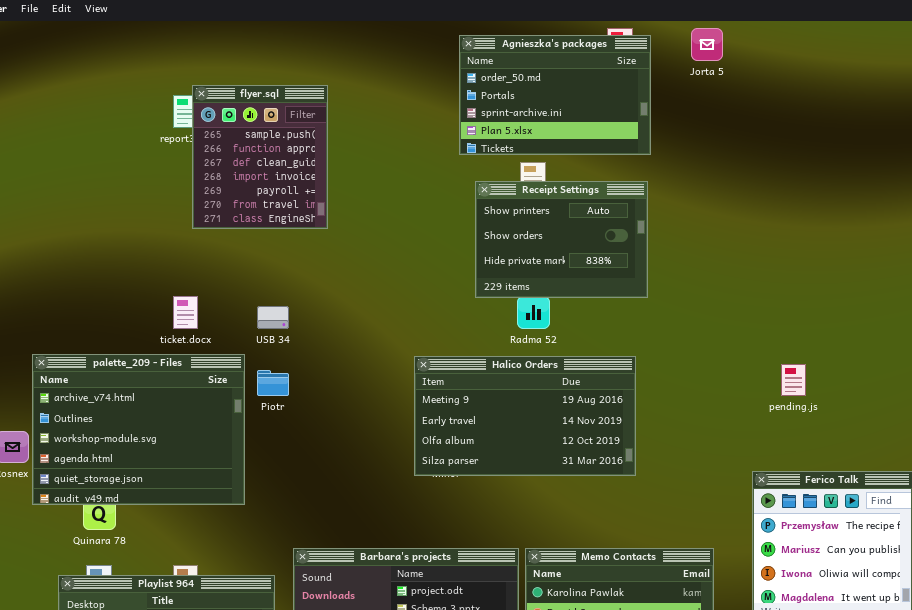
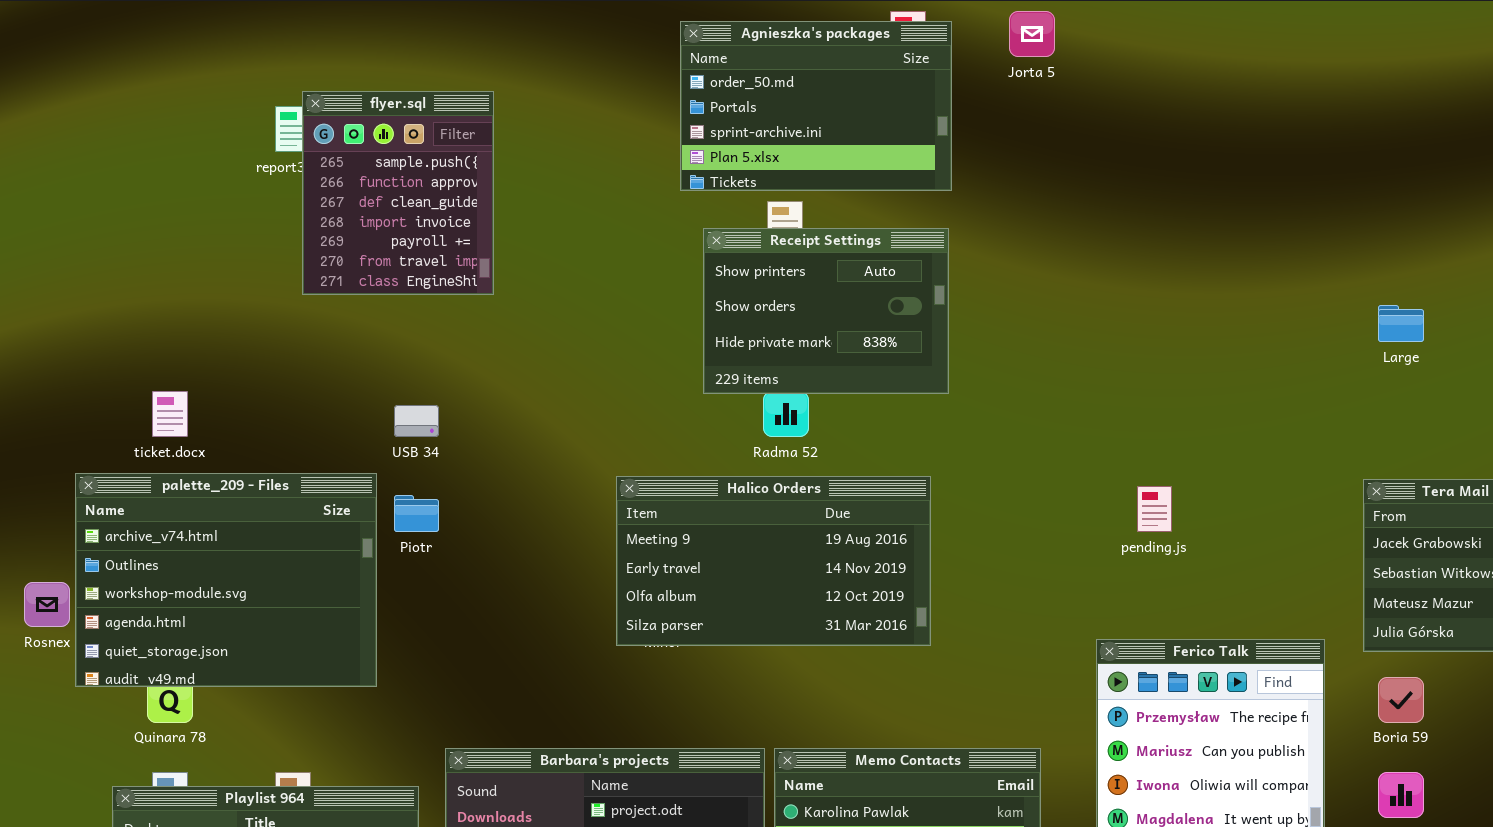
ticket.docx: [173,296,198,329] -> [152,391,188,437], moved

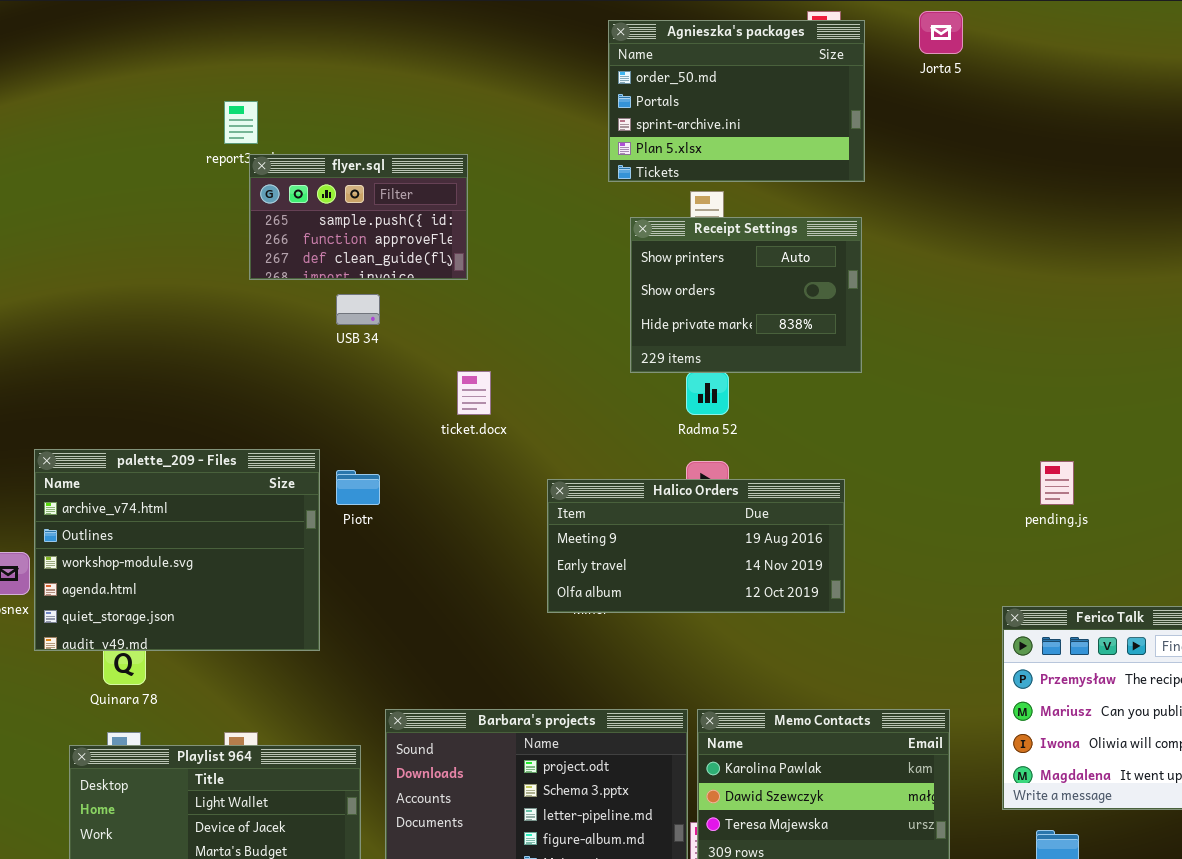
flyer.sql: [302,91,494,295] -> [249,154,468,280], resized
ticket.docx: [152,391,188,437] -> [457,371,491,415], moved
USB 34: [394,405,439,437] -> [336,294,380,325], moved
Halico Orders: [616,476,931,646] -> [547,479,845,613], resized

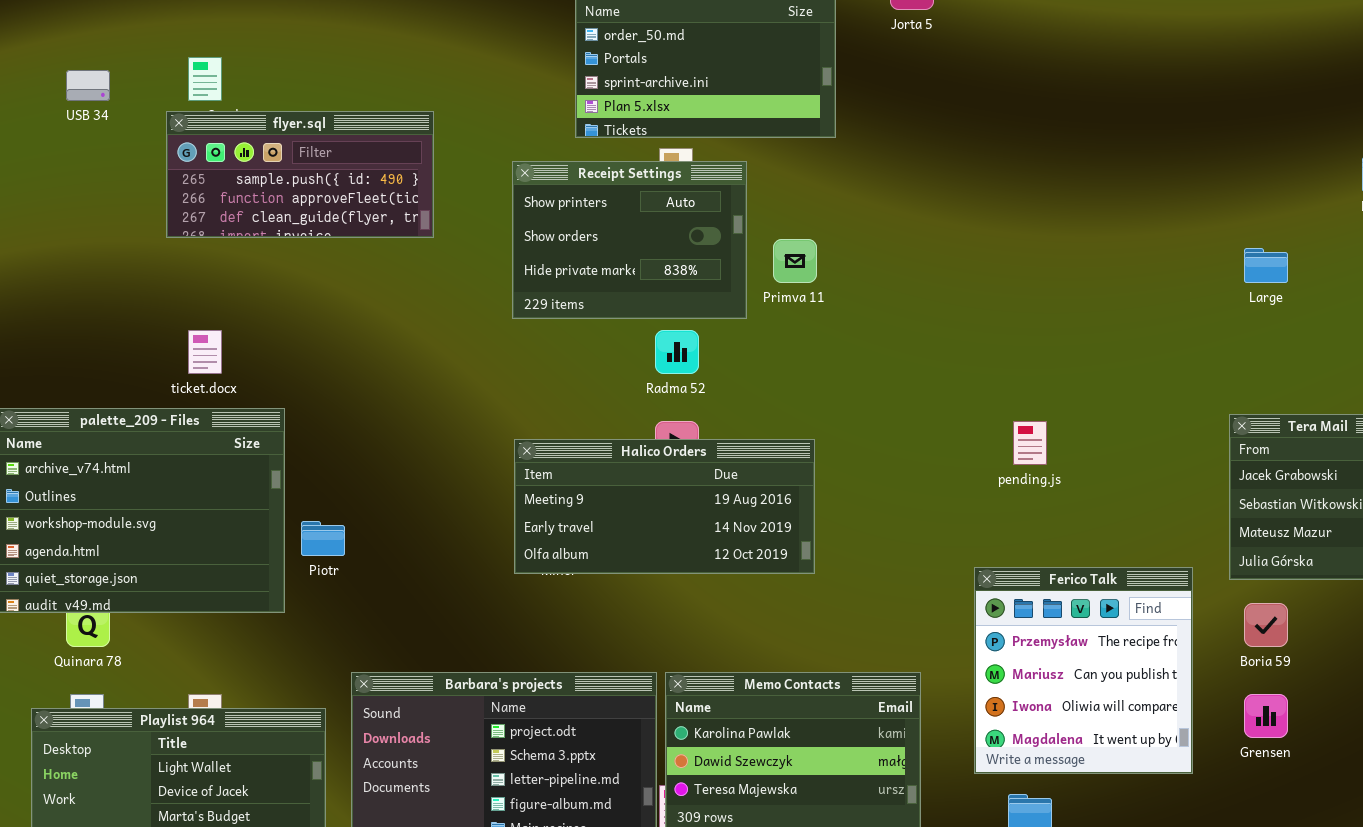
flyer.sql: [249,154,468,280] -> [166,111,434,238], resized
Receipt Settings: [630,217,862,373] -> [512,161,747,319], moved
USB 34: [336,294,380,325] -> [66,70,110,101], moved
ticket.docx: [457,371,491,415] -> [188,330,222,374], moved
Piotr: [336,470,380,505] -> [301,521,345,556], moved

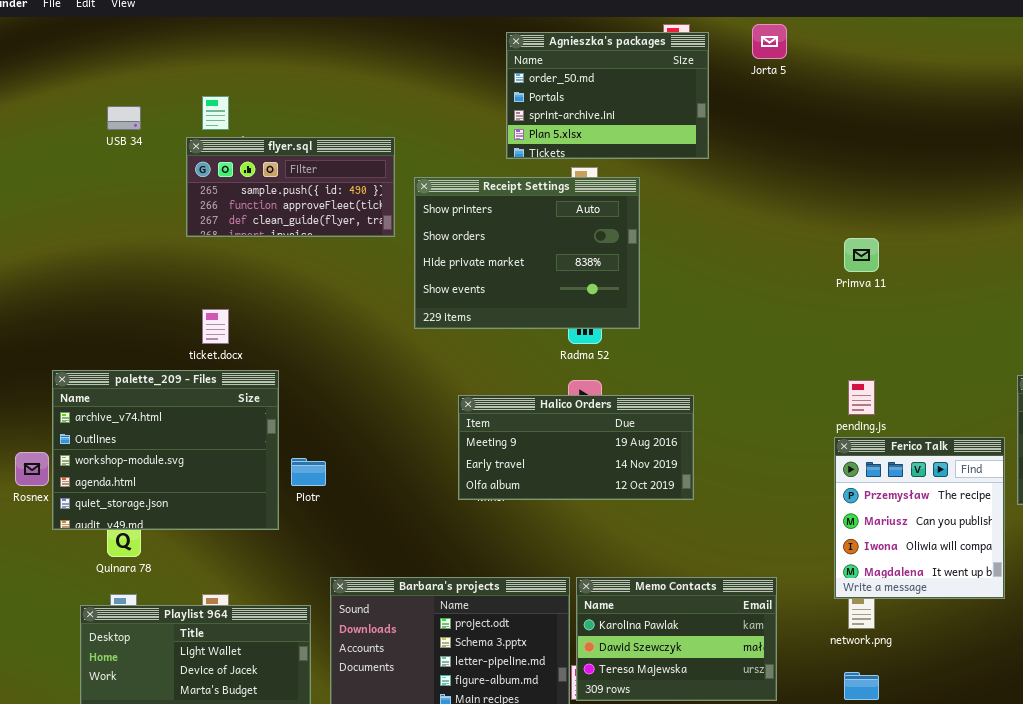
Receipt Settings: [512,161,747,319] -> [414,177,640,329], resized
Primva 11: [773,239,817,283] -> [844,238,879,272], moved
Ferico Talk: [974,567,1193,774] -> [834,437,1005,599], moved

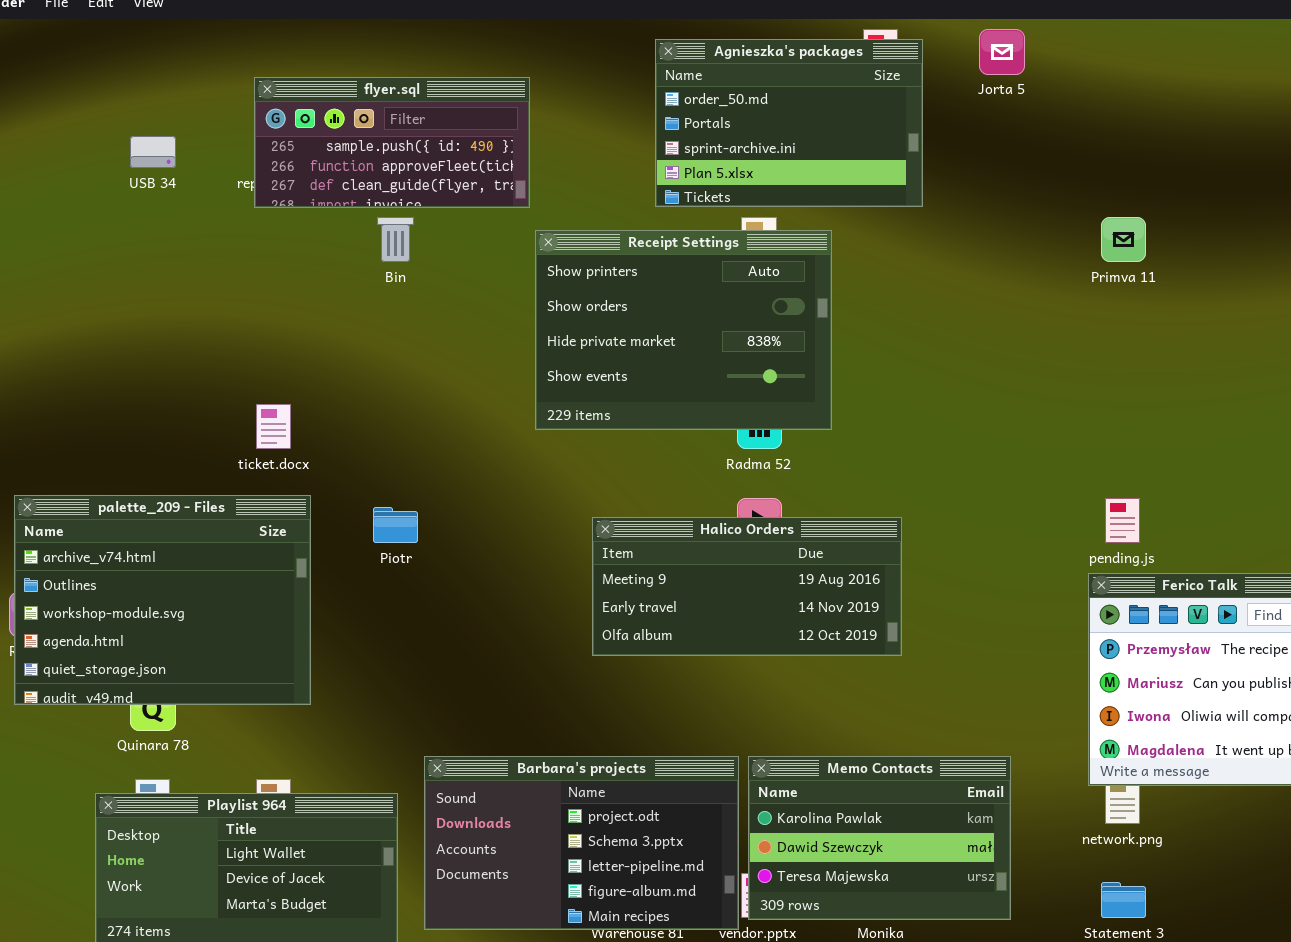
flyer.sql: [186,137,395,237] -> [254,77,530,208], moved
Primva 11: [844,238,879,272] -> [1101,217,1146,262], moved
palette_209 - Files: [52,370,279,530] -> [14,495,311,705], moved
Piotr: [291,458,326,486] -> [373,507,418,543], moved

